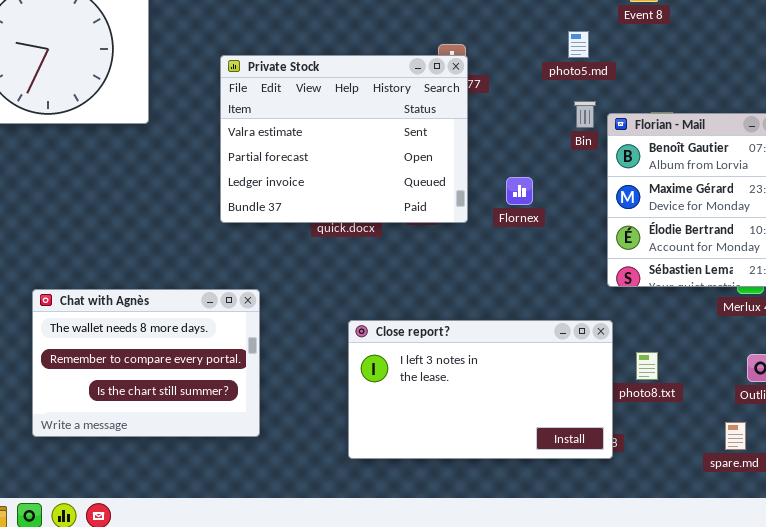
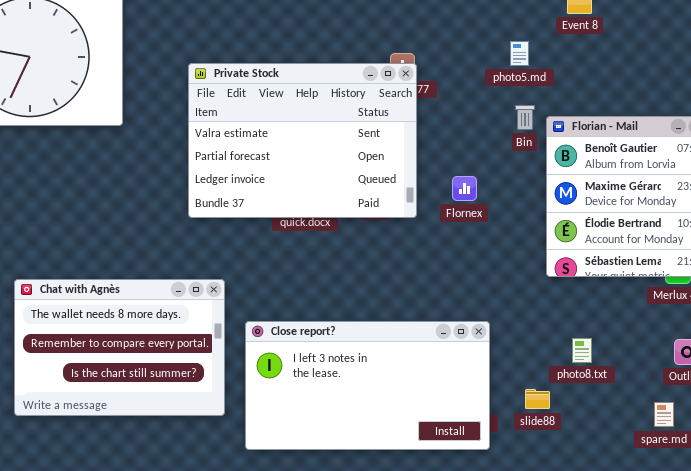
Close report?: [348,320,613,459] -> [245,321,490,450], moved

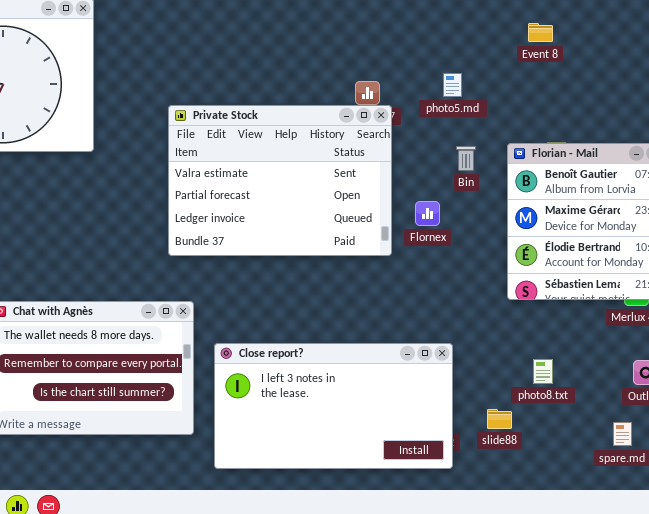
photo5.md: [510,41,529,66] -> [443,73,462,97], moved
Private Stock: [188,63,417,218] -> [168,105,392,256], moved
Bin: [515,105,535,130] -> [456,146,476,171], moved

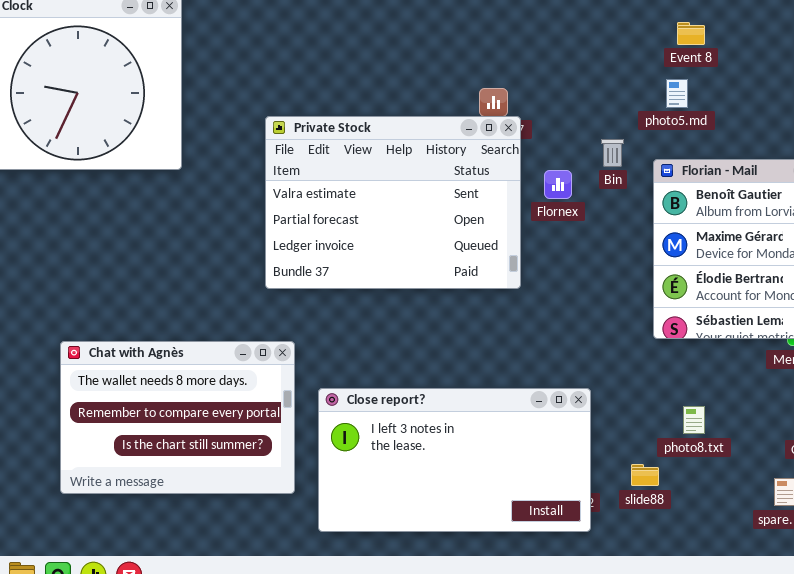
photo5.md: [443,73,462,97] -> [666,79,688,108], moved
Bin: [456,146,476,171] -> [601,139,624,167], moved
Flornex: [415,201,440,226] -> [544,170,572,199], moved

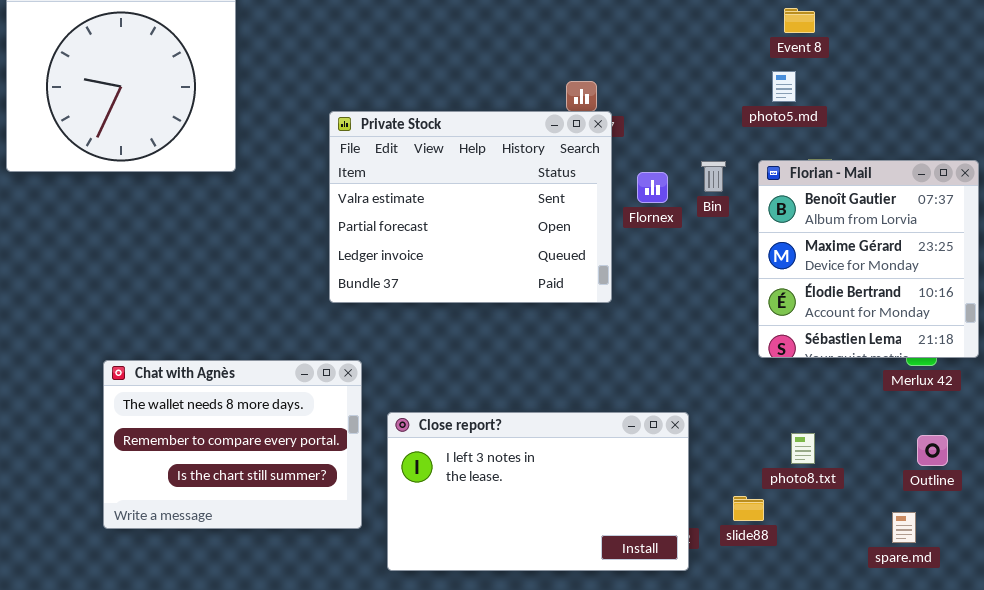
Bin: [601,139,624,167] -> [701,161,726,192], moved

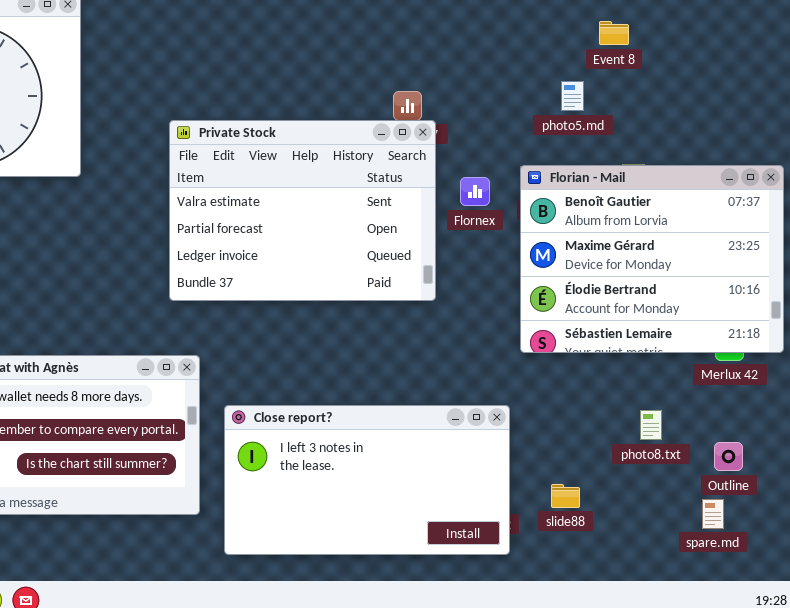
photo5.md: [772,71,796,102] -> [561,81,584,111], moved
Florian - Mail: [758,160,979,358] -> [520,165,784,353], resized
photo8.txt: [791,433,815,464] -> [640,410,662,440], moved
Outline: [917,435,948,466] -> [714,442,743,471], moved

